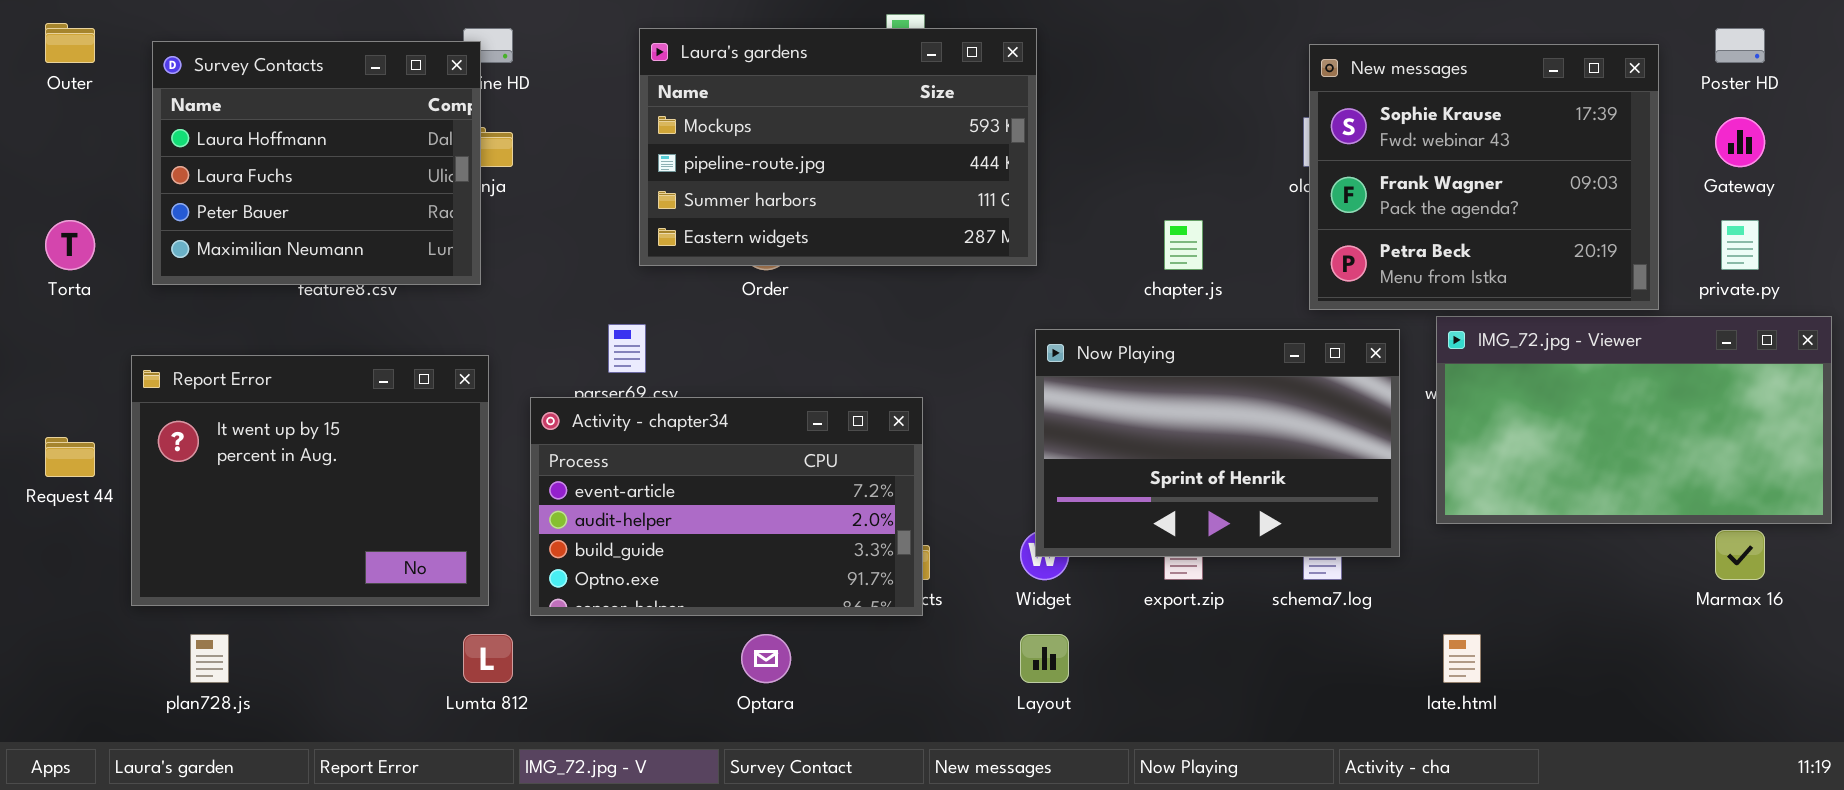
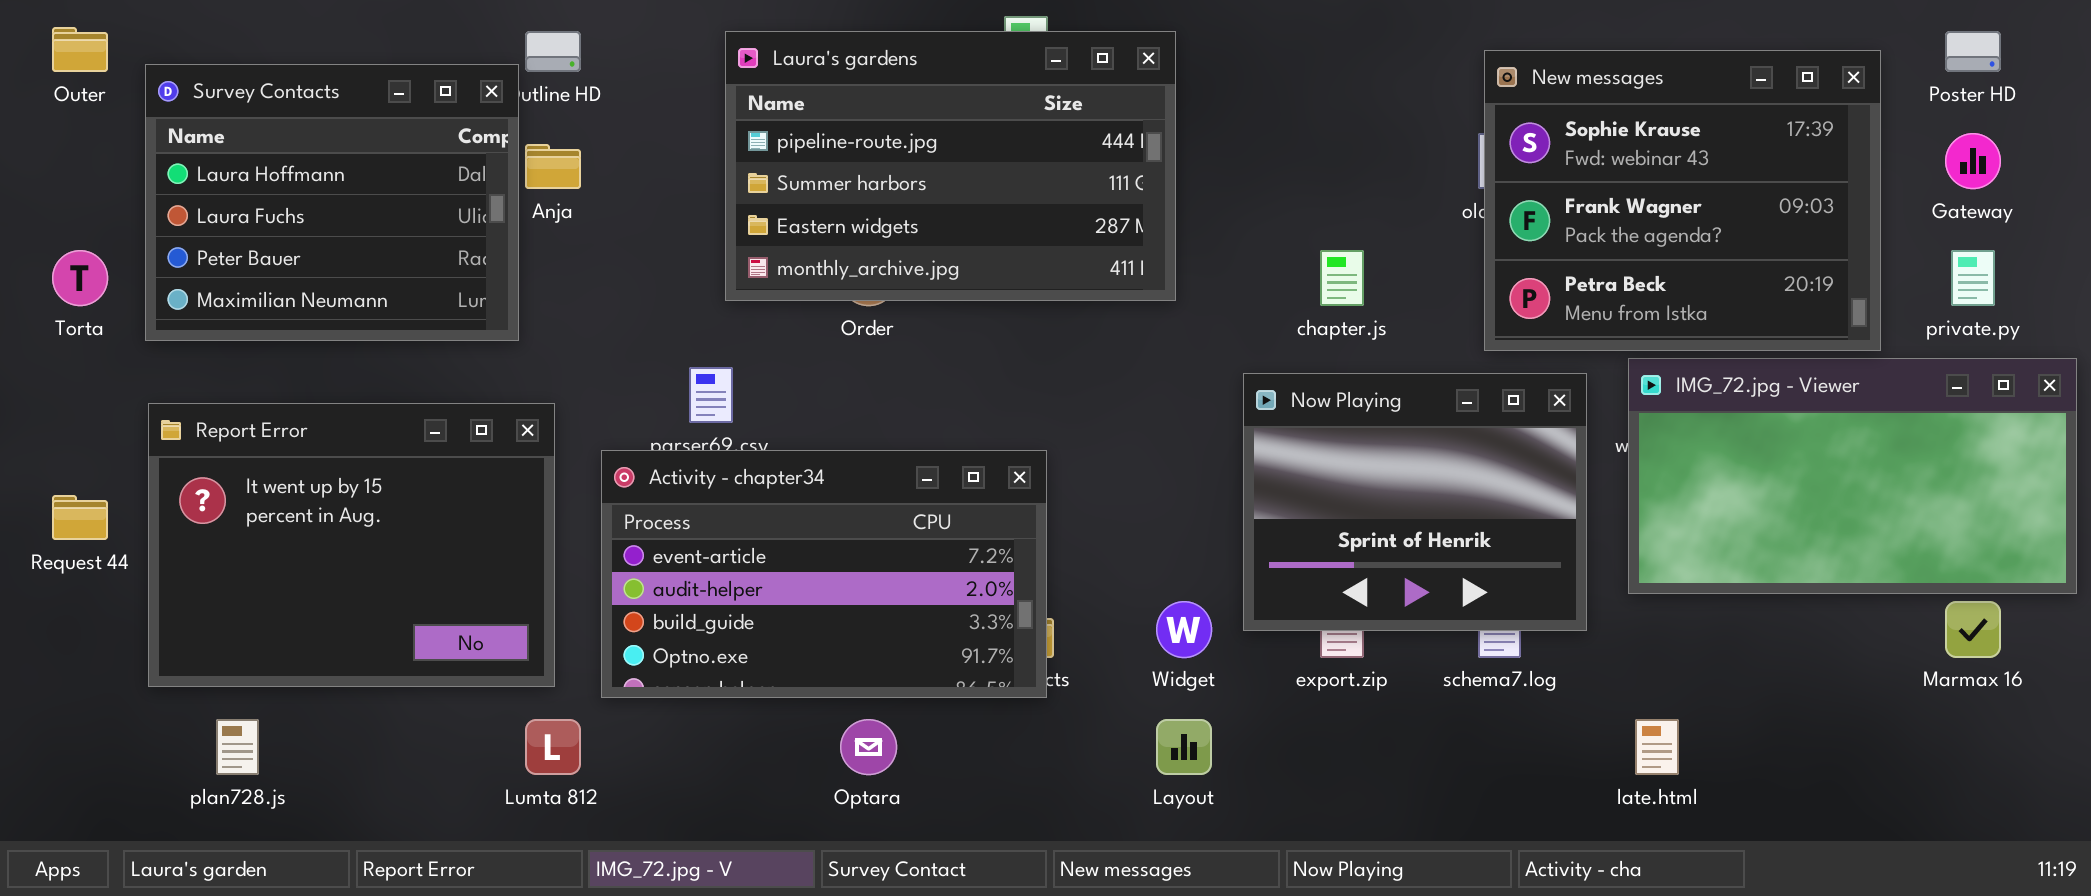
Laura's gardens: [639,28,1037,266] -> [725,31,1176,301], scrolled down 1 row
Survey Contacts: [152,41,481,285] -> [145,64,519,341], moved
Now Playing: [1035,329,1400,557] -> [1243,373,1587,631], resized

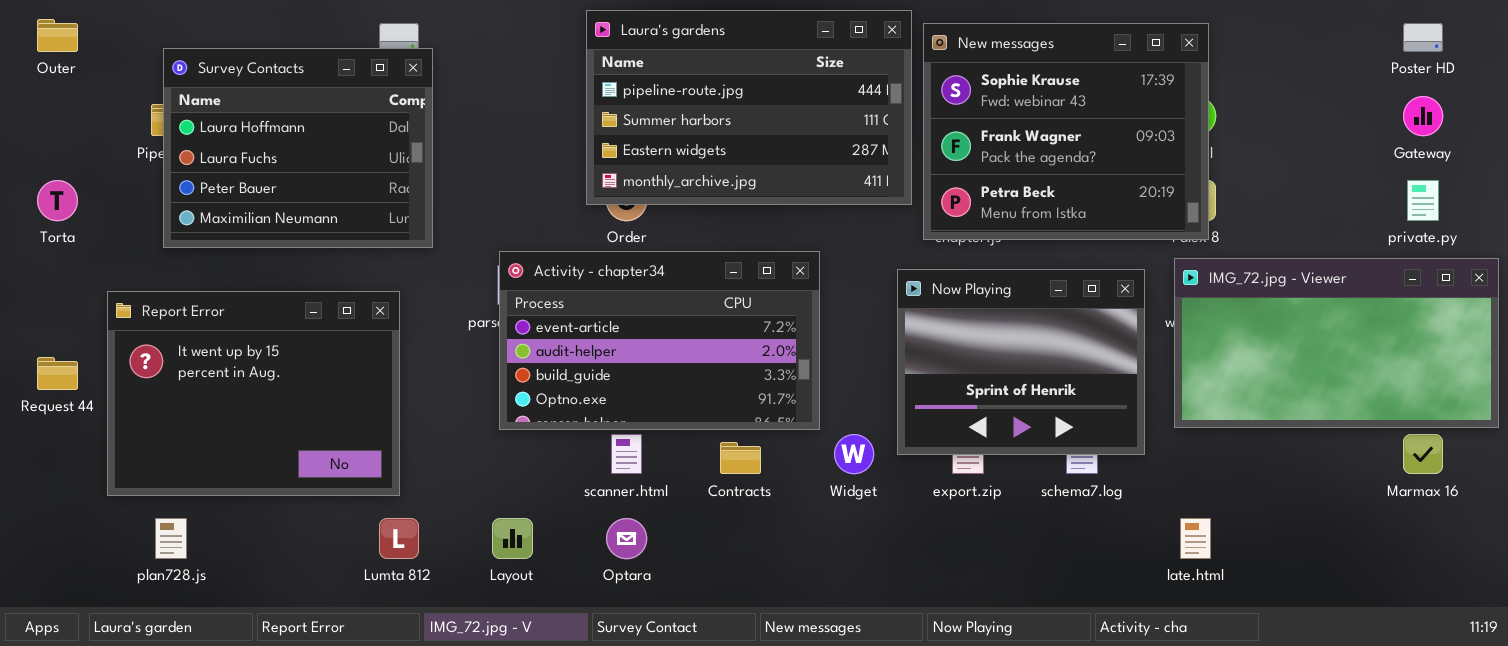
Laura's gardens: [725,31,1176,301] -> [586,10,912,205], moved
New messages: [1484,50,1881,351] -> [923,23,1209,240], moved
Survey Contacts: [145,64,519,341] -> [163,48,433,248], moved
Activity - chapter34: [601,450,1047,698] -> [499,251,820,430], moved
Layout: [1156,719,1212,775] -> [492,518,533,559], moved

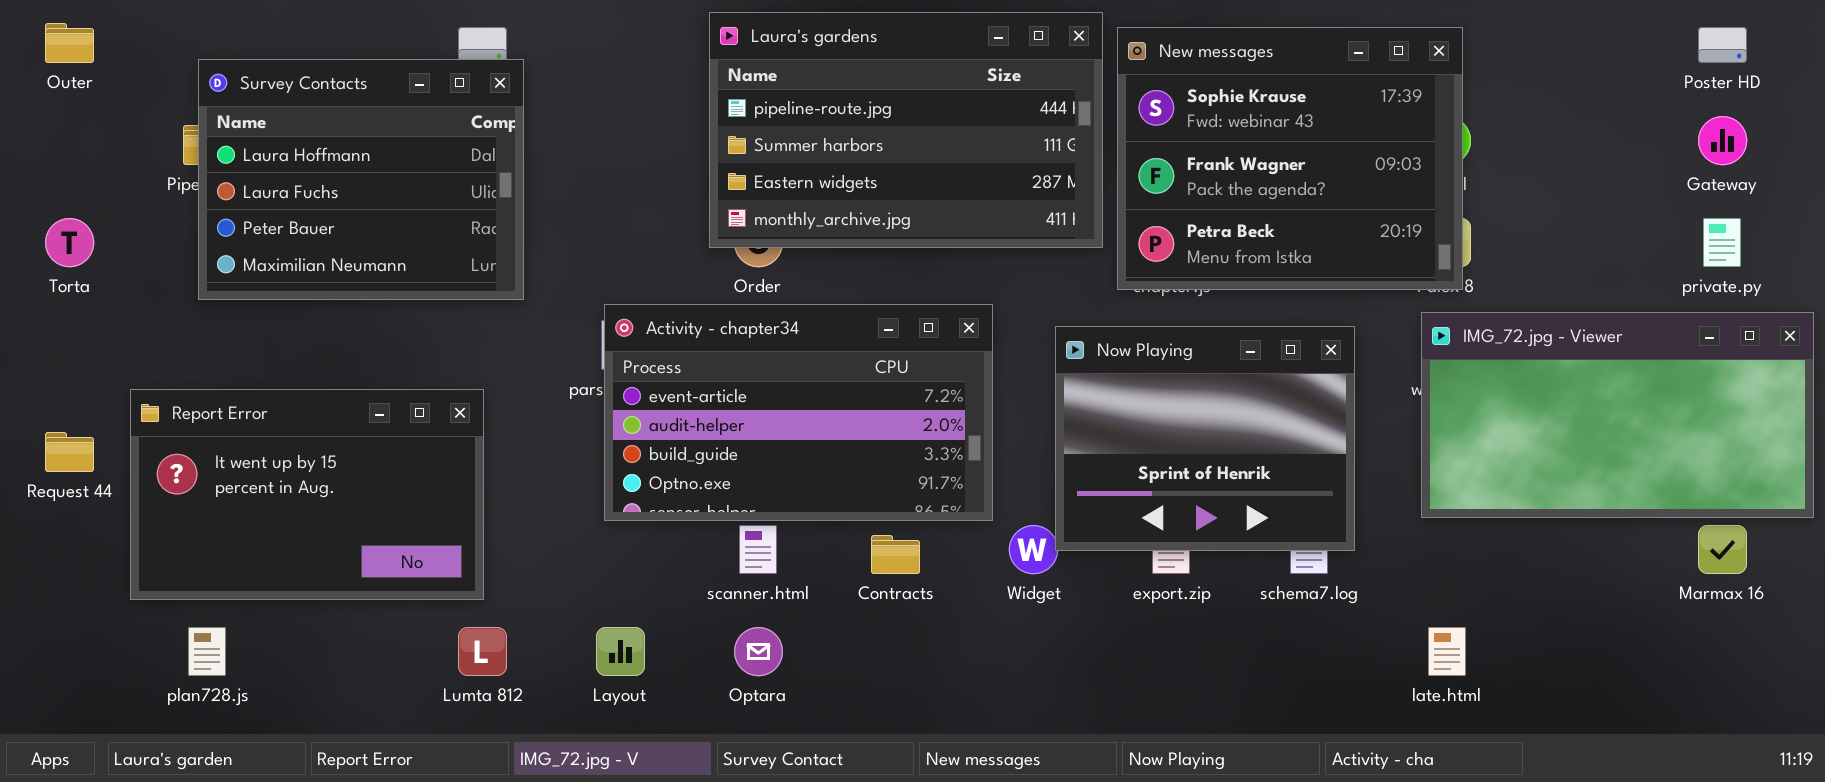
Now Playing: [897,269,1145,455] -> [1055,326,1355,551], moved
Report Error: [107,291,400,496] -> [130,389,484,600], resized

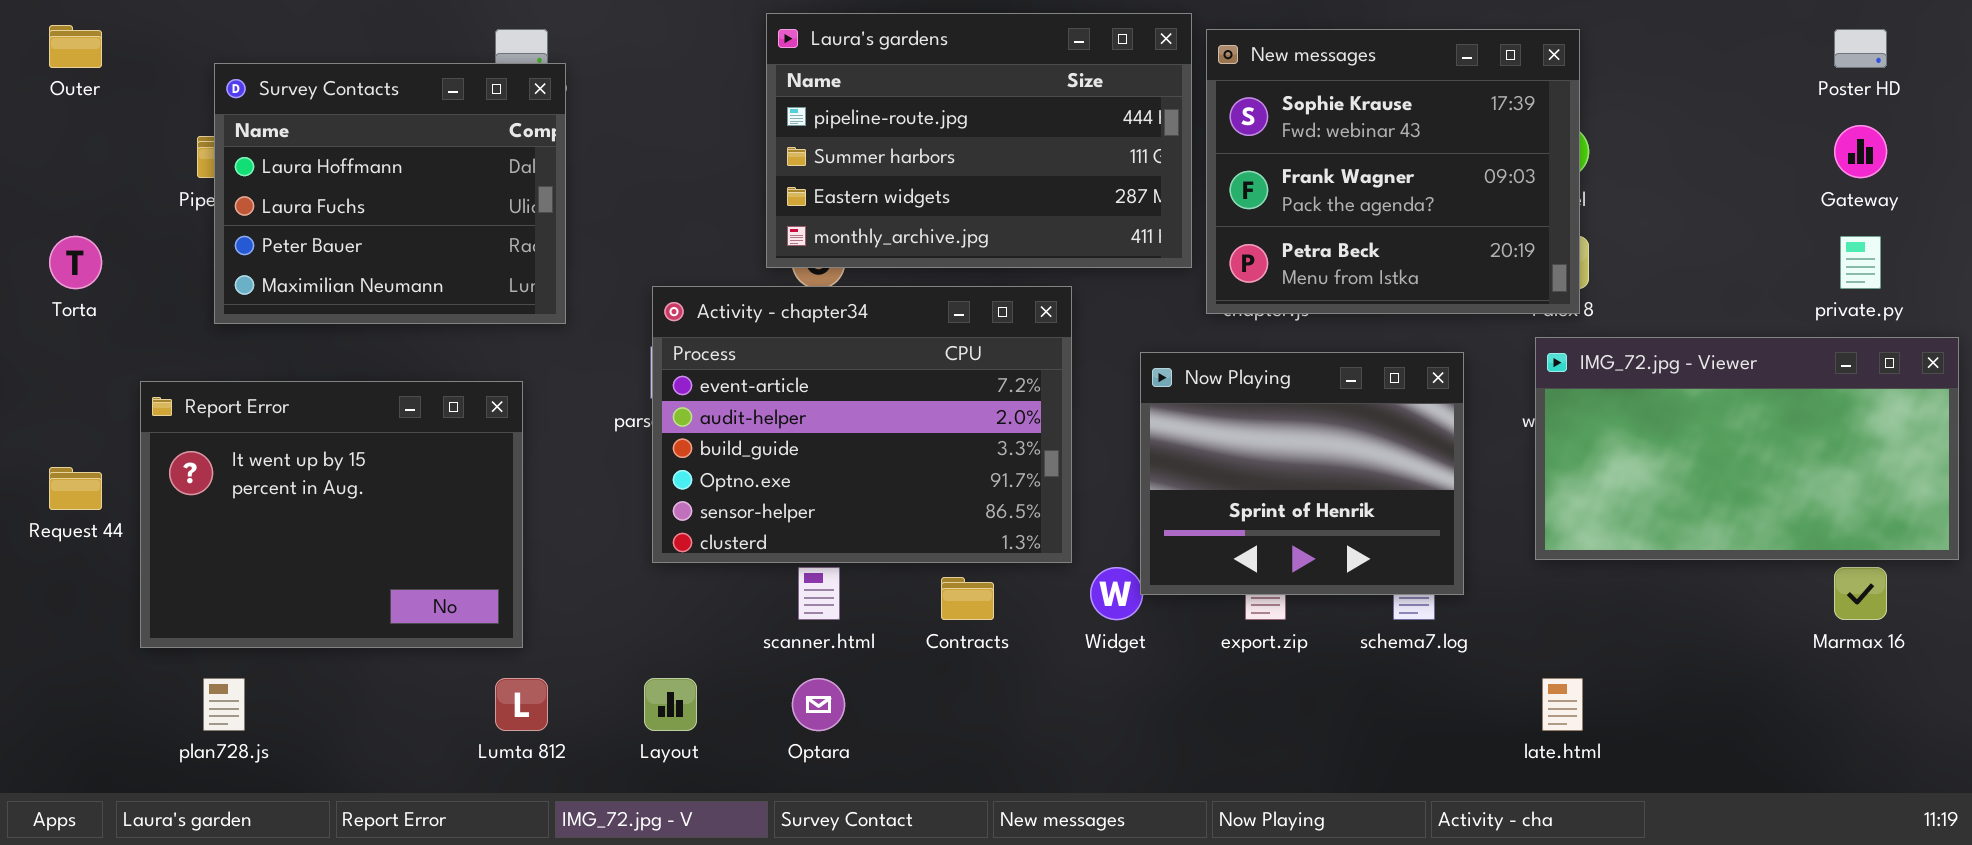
Activity - chapter34: [604,304,993,521] -> [652,286,1072,563], resized
Report Error: [130,389,484,600] -> [140,381,523,648], resized

